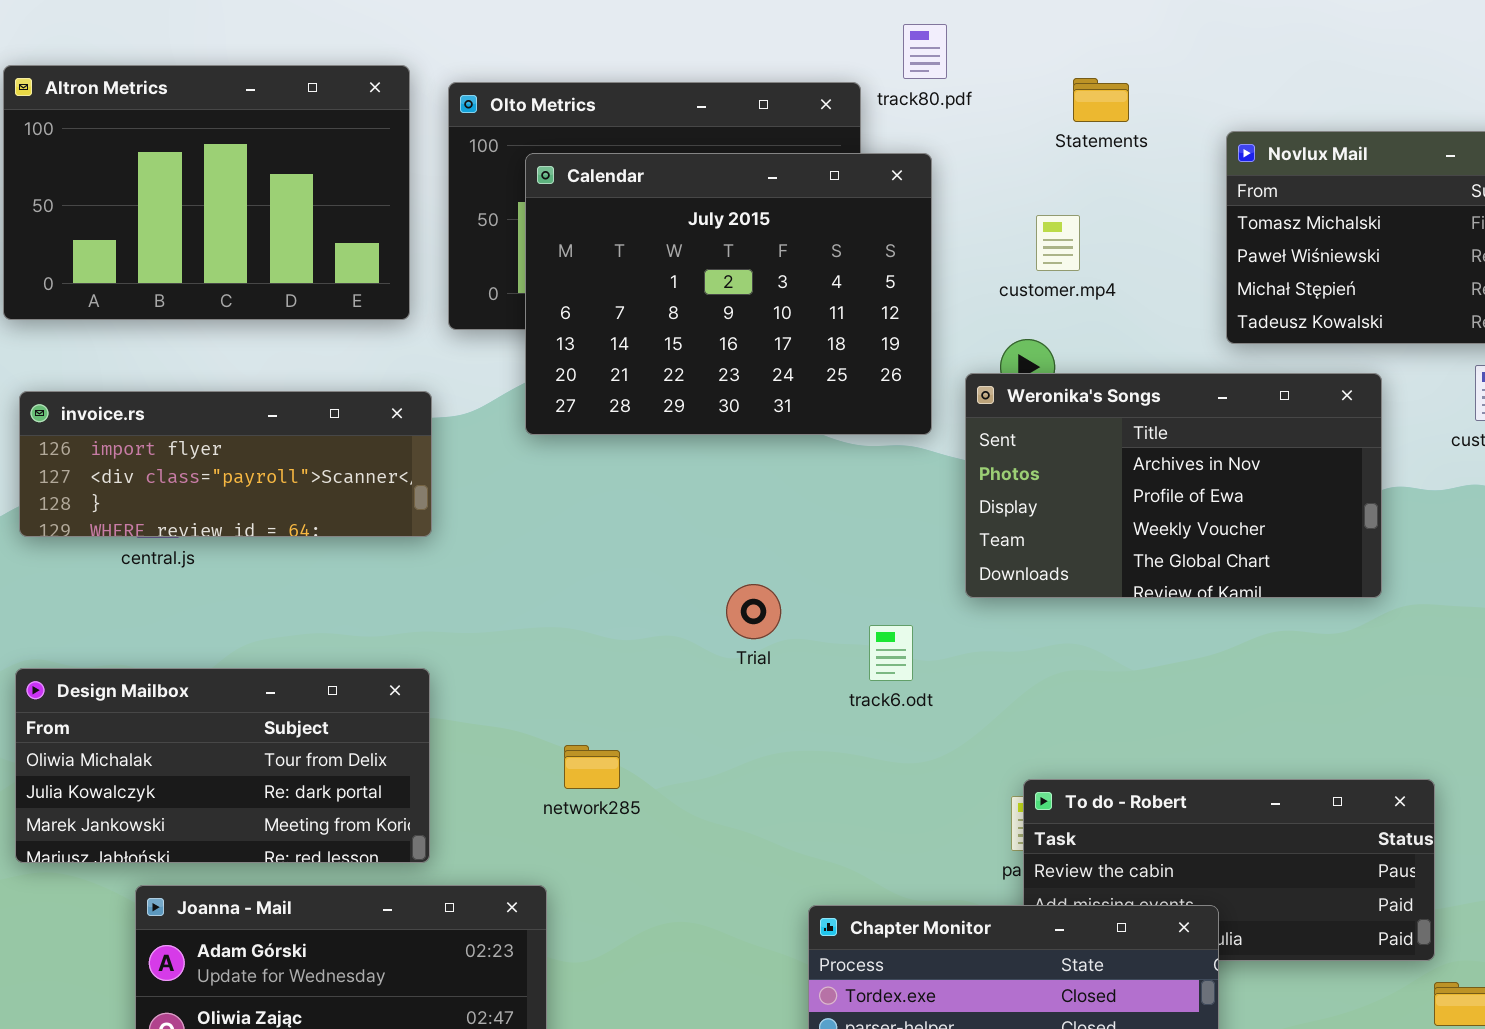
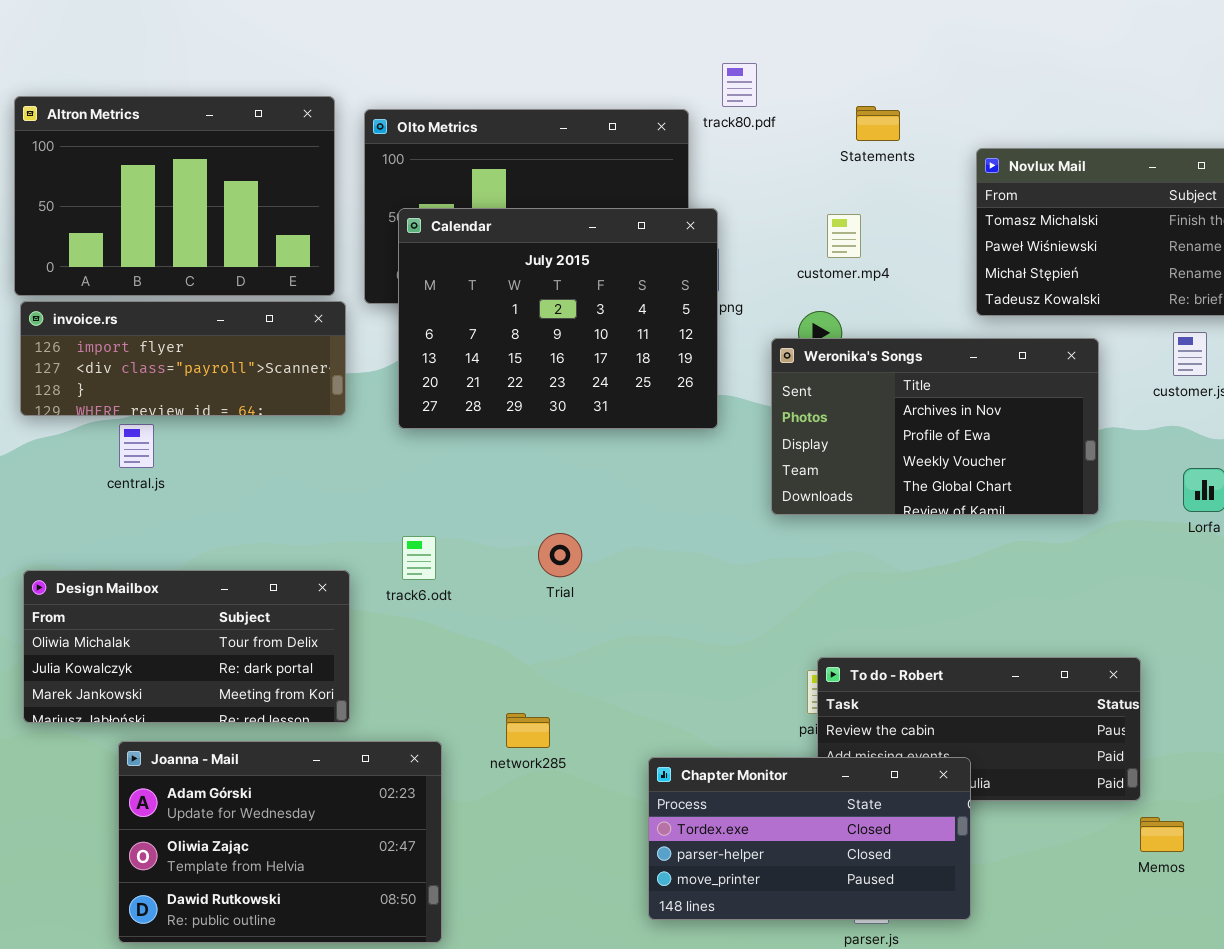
Calendar: [525,153,932,435] -> [398,208,718,429], moved
invoice.rs: [19,391,432,537] -> [20,301,346,416], moved
Trial: [726,584,781,639] -> [538,533,582,577], moved
track6.odt: [869,625,913,681] -> [402,536,436,580], moved
network285: [564,745,620,789] -> [506,713,550,748], moved

